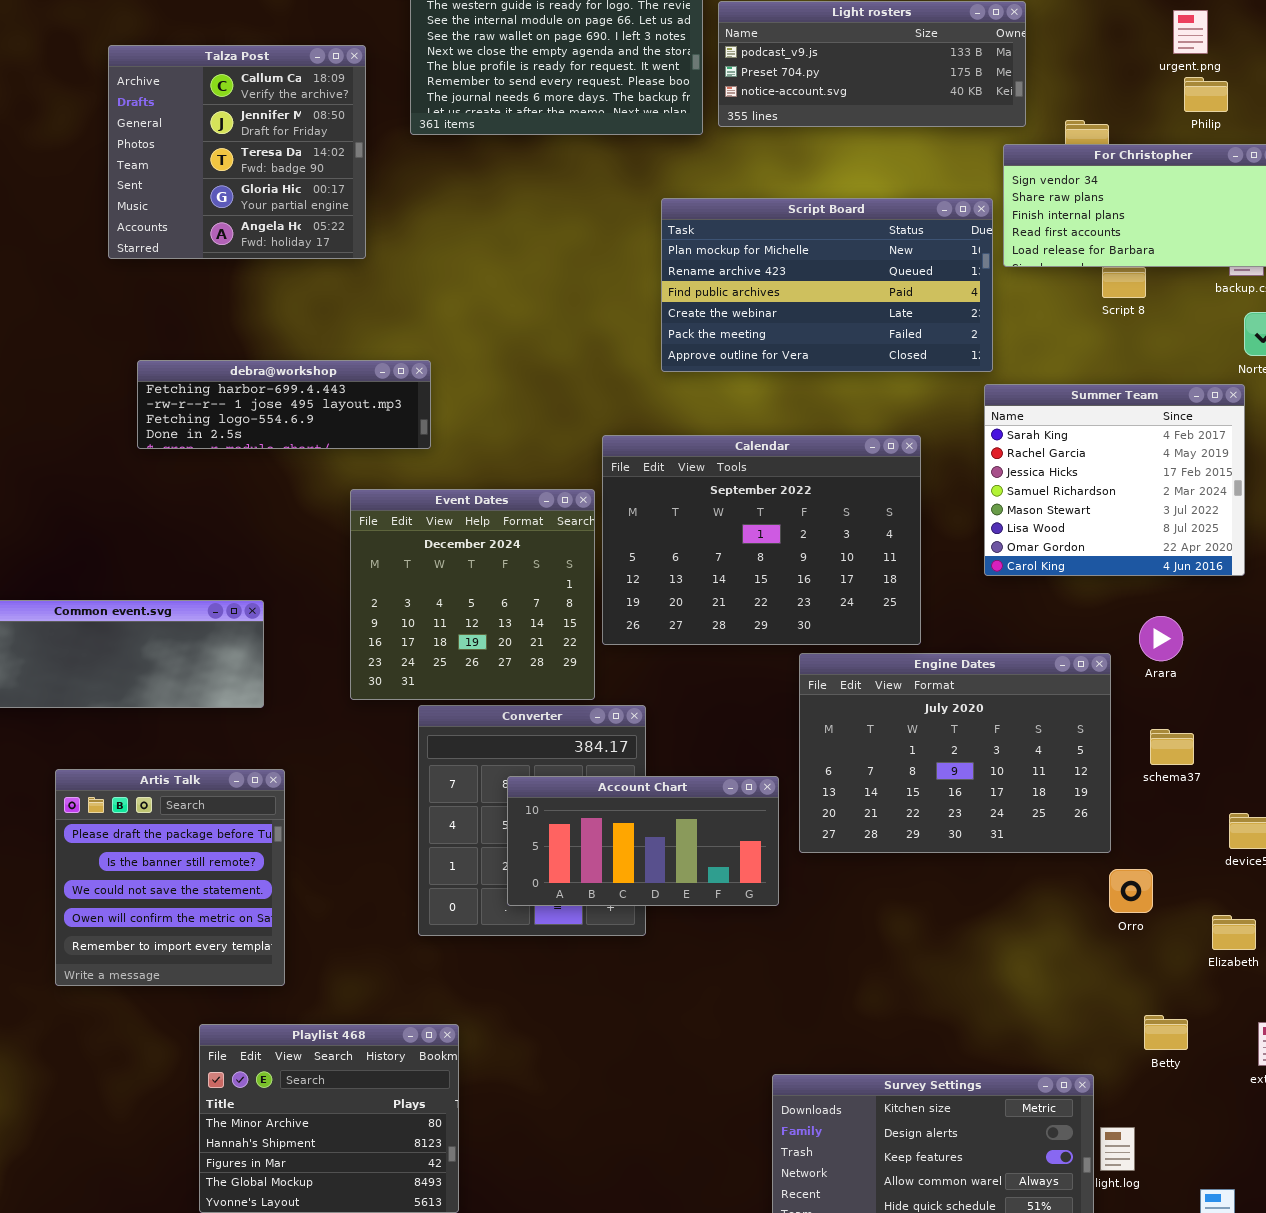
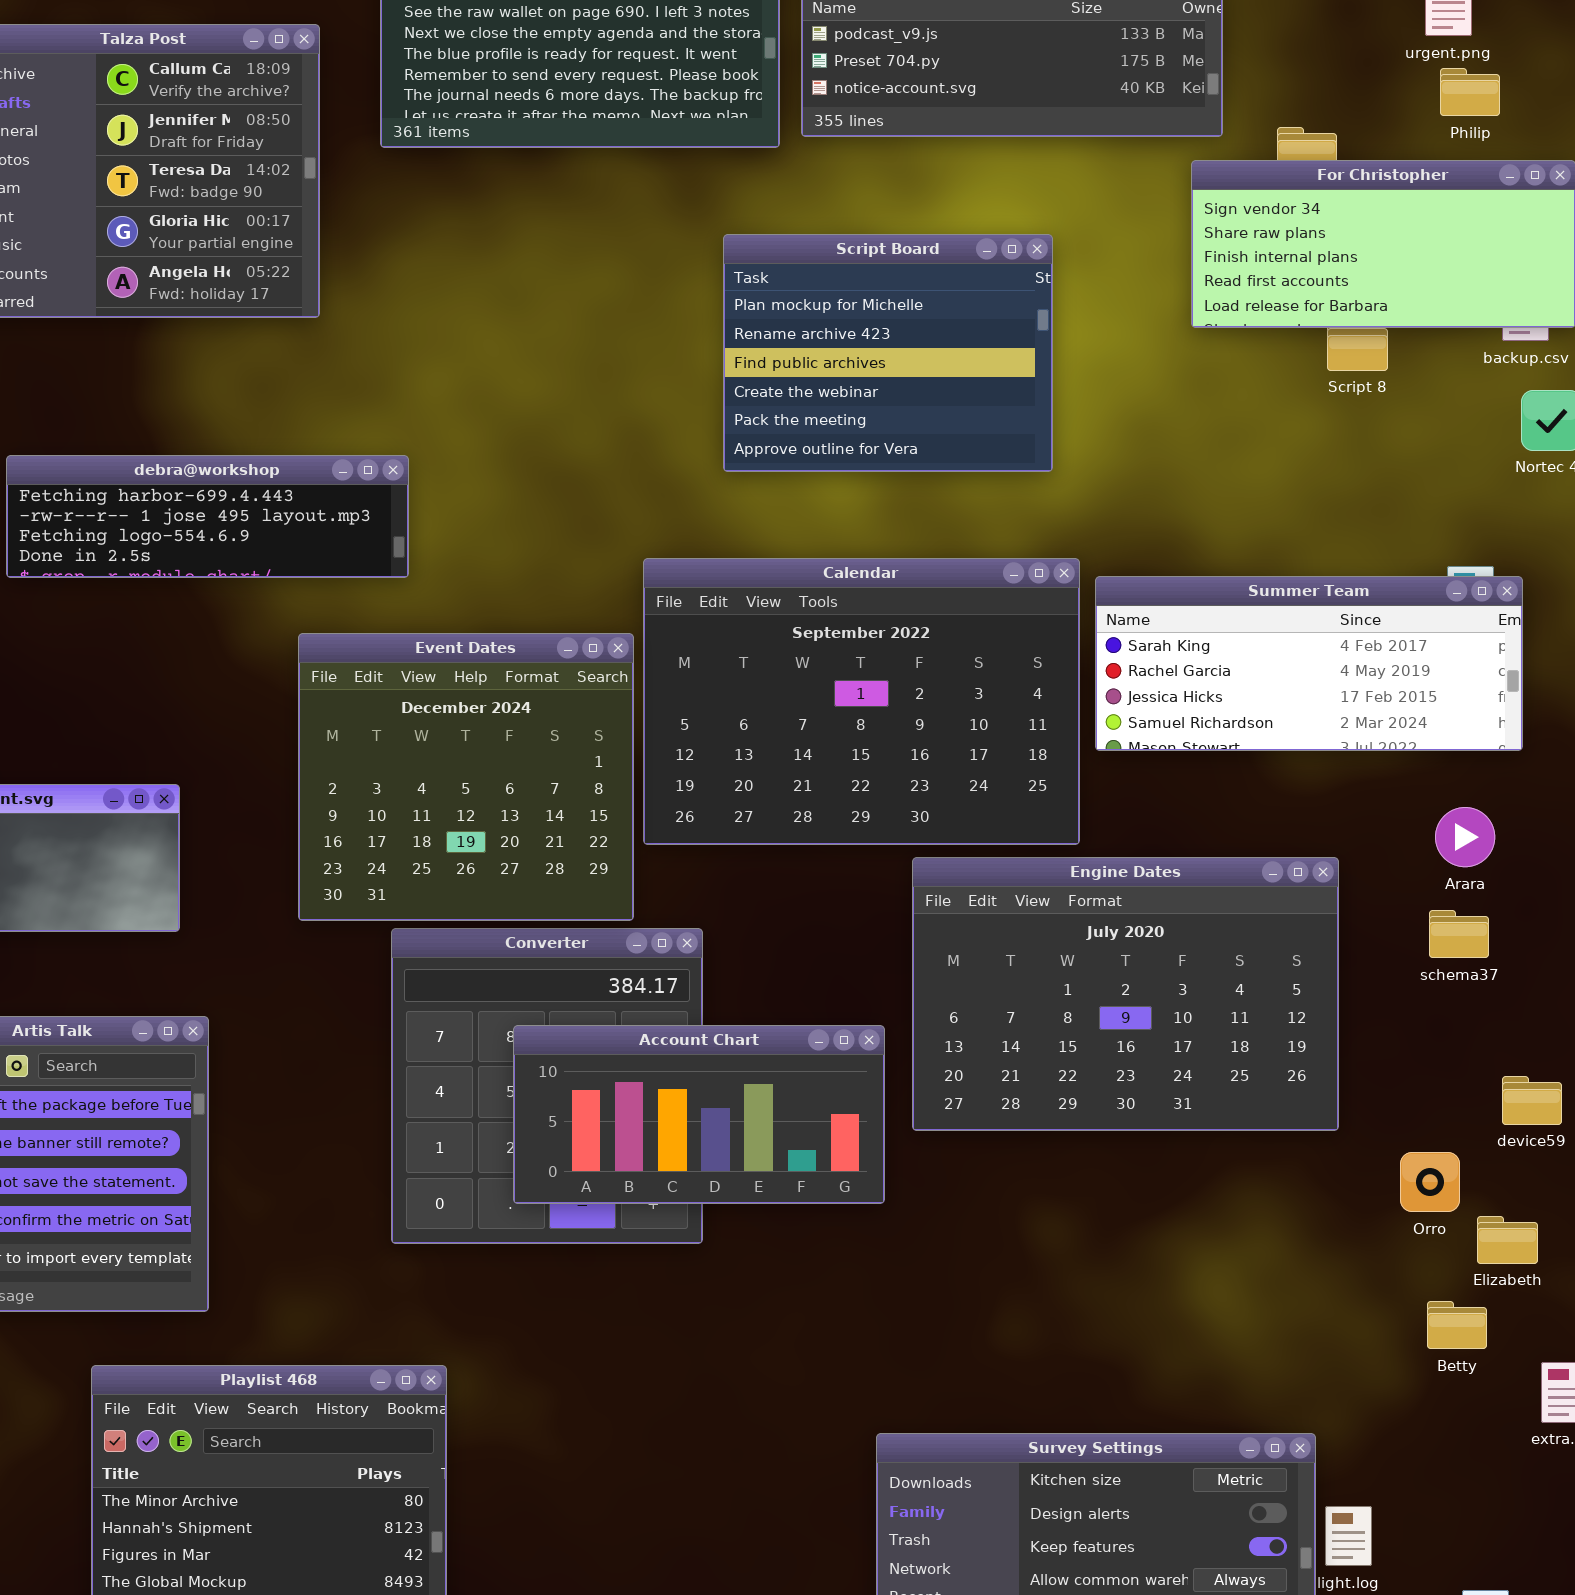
Script Board: [661,198,993,372] -> [723,234,1053,472], resized
Summer Team: [984,384,1245,576] -> [1095,576,1523,751], resized
Arara: [1139,616,1183,661] -> [1435,807,1495,867], moved
schema37: [1150,729,1194,765] -> [1429,910,1489,958], moved
Orro: [1109,869,1153,913] -> [1400,1152,1460,1212], moved
Betty: [1144,1015,1188,1050] -> [1427,1301,1487,1349], moved

